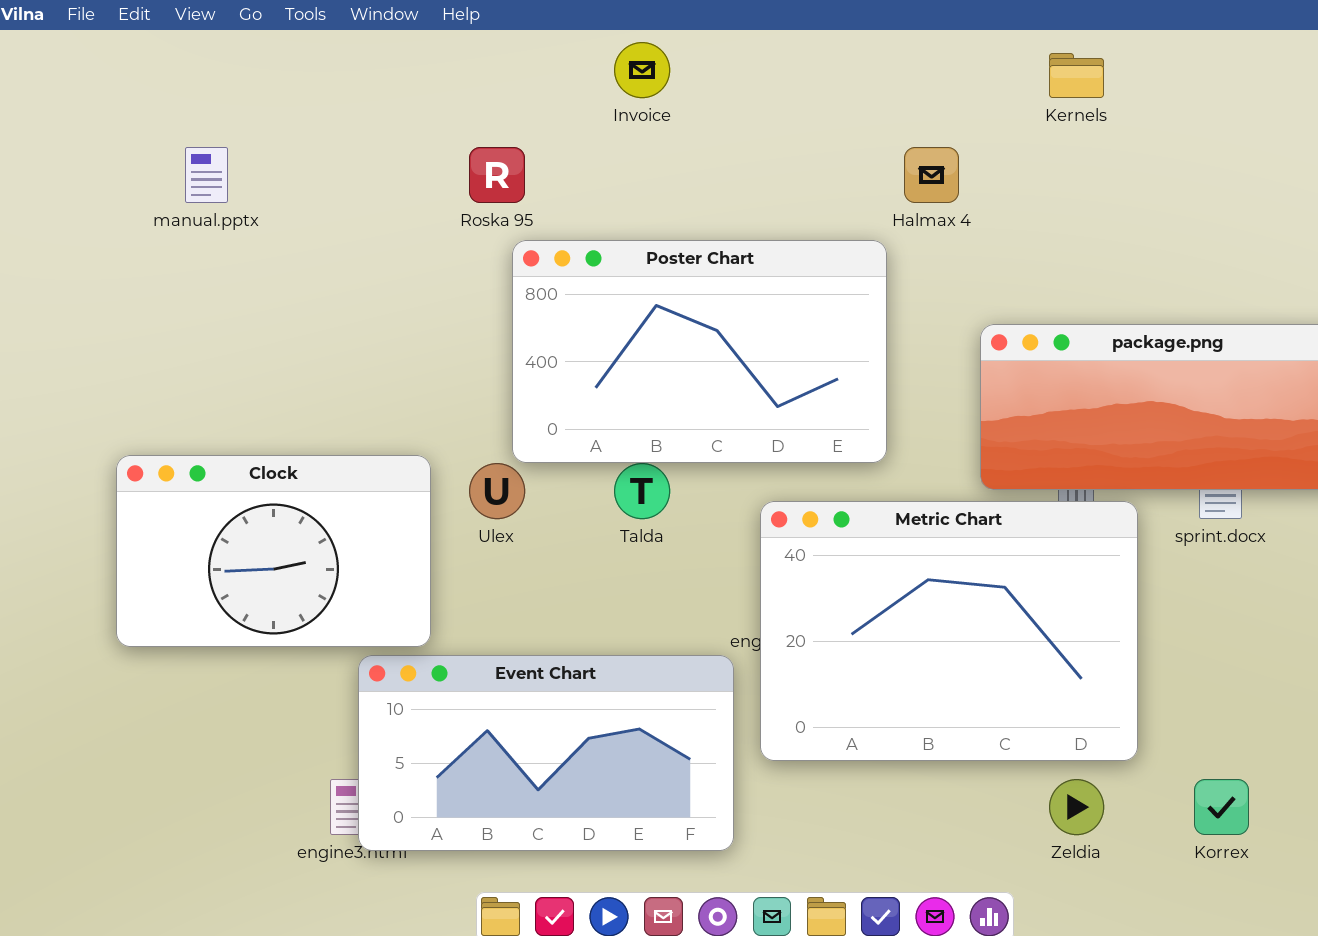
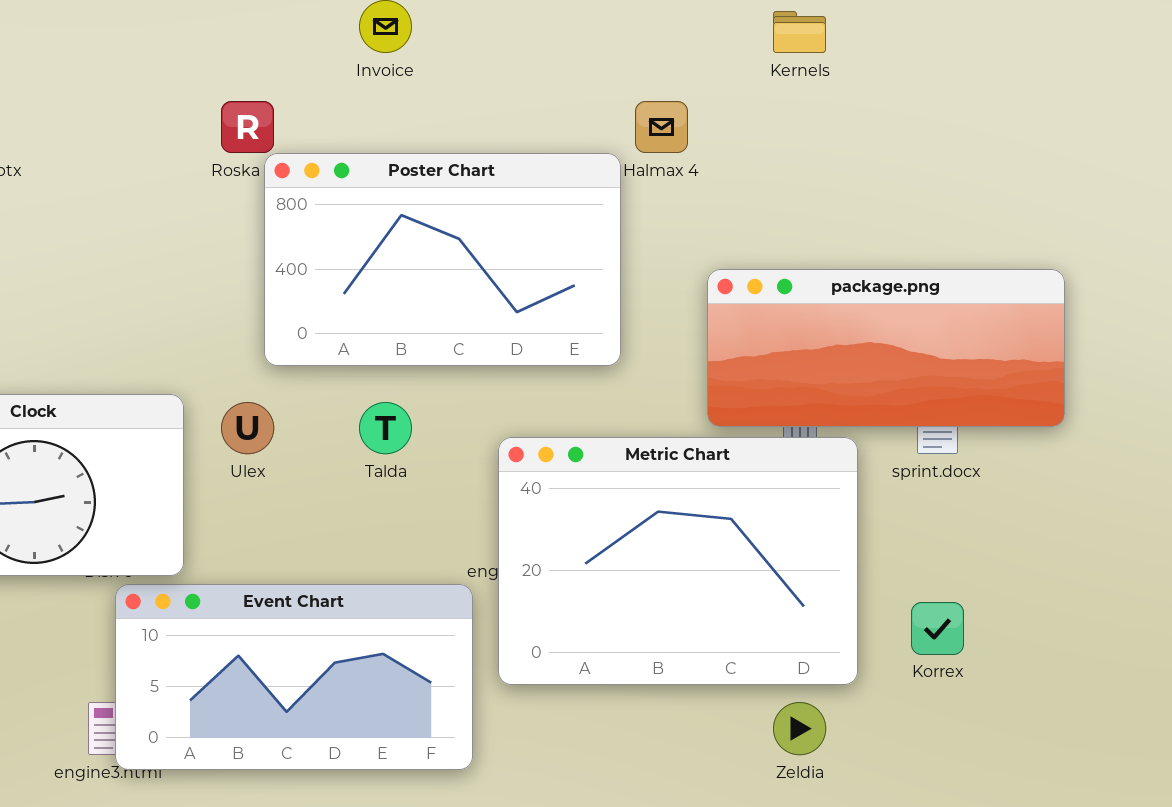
Poster Chart: [512,240,887,463] -> [264,153,621,366], moved
Korrex: [1194,779,1249,835] -> [911,602,964,655], moved

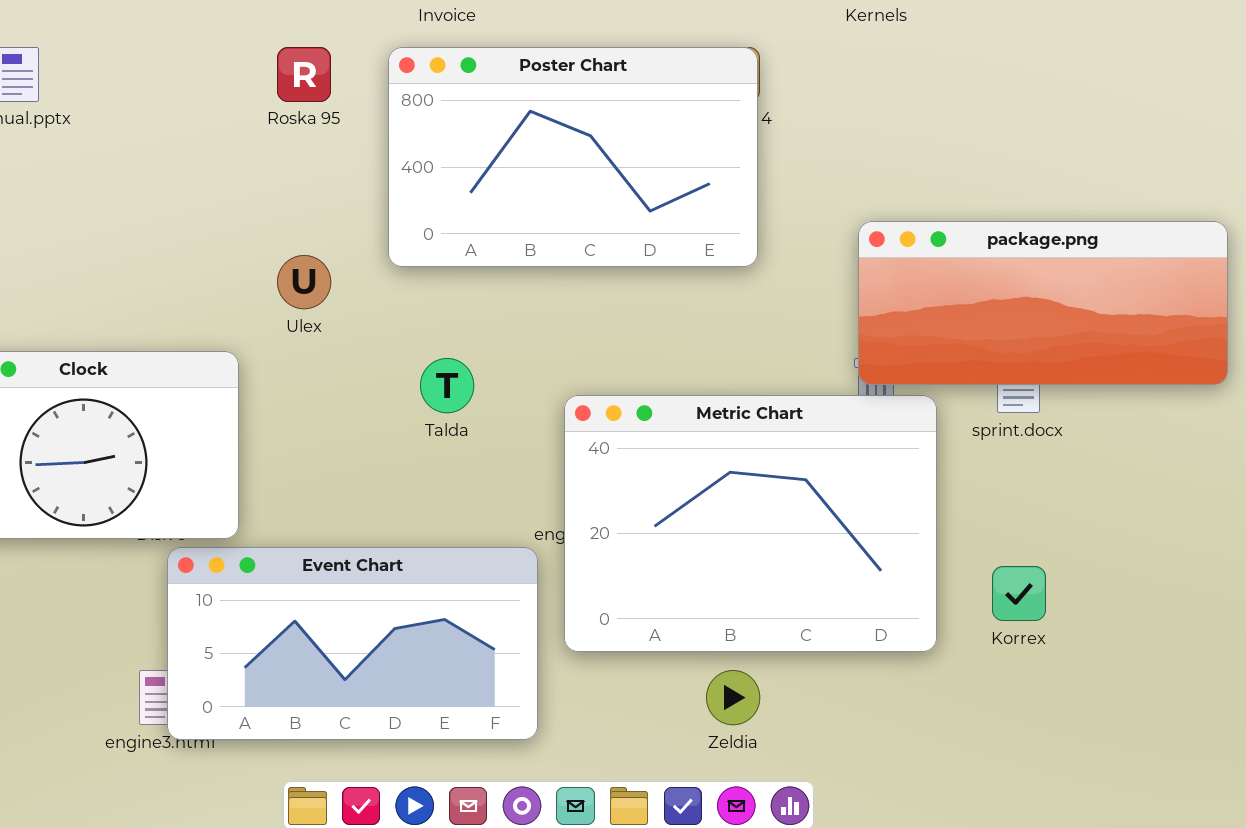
Poster Chart: [264,153,621,366] -> [388,47,758,267], moved
package.png: [707,269,1065,427] -> [858,221,1228,385], moved
Ulex: [221,402,274,454] -> [277,255,331,309], moved
Zeldia: [773,702,826,755] -> [706,670,760,725], moved

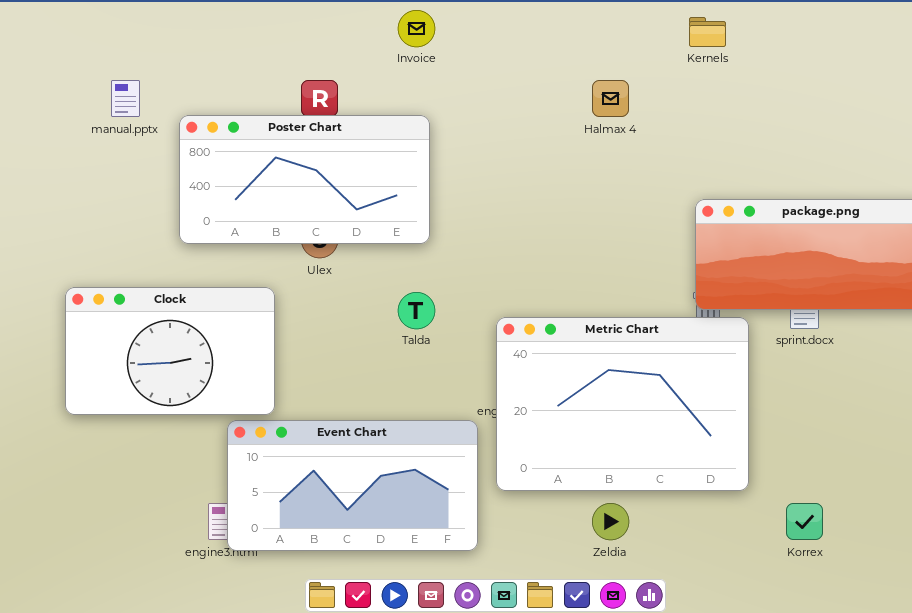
Poster Chart: [388,47,758,267] -> [179,115,430,244], moved, resized
Korrex: [992,566,1046,621] -> [786,503,823,540], moved

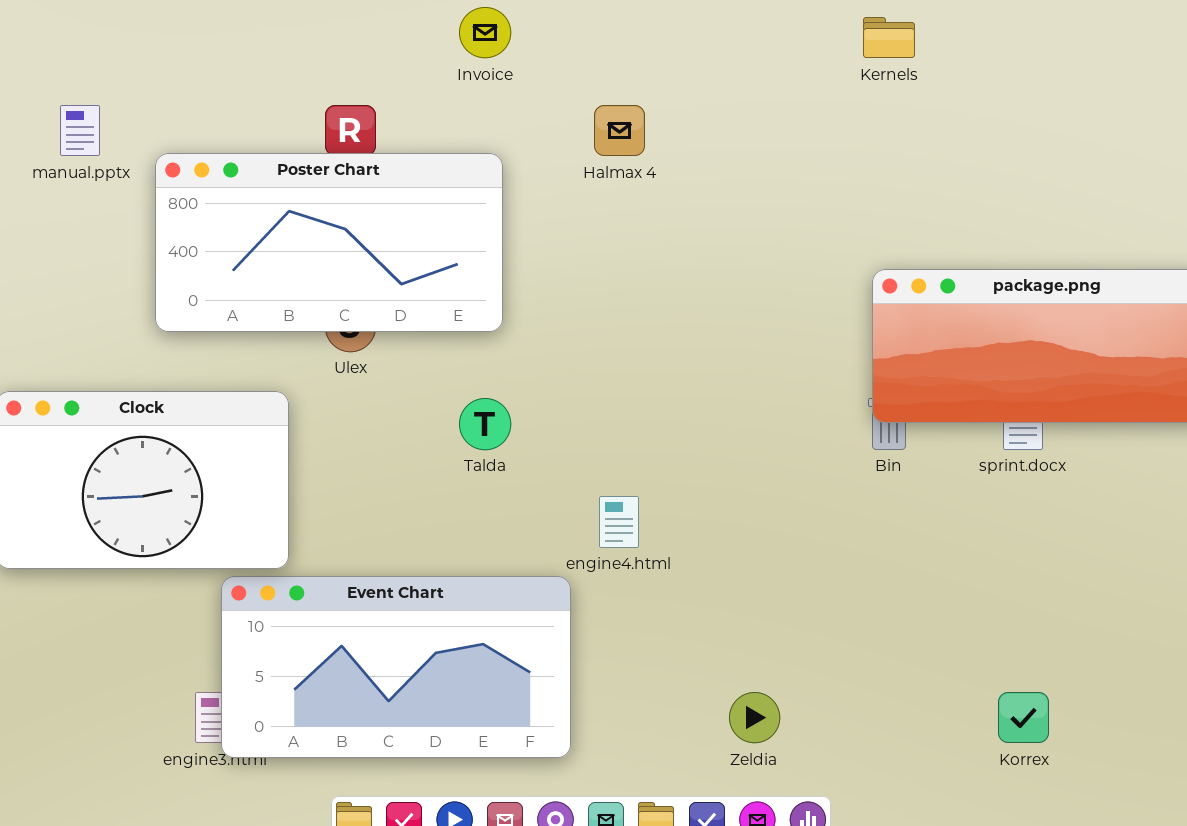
Halmax 4: [592,80,629,117] -> [594,105,645,156], moved
Metric Chart: [496,317,749,491] -> none, closed

